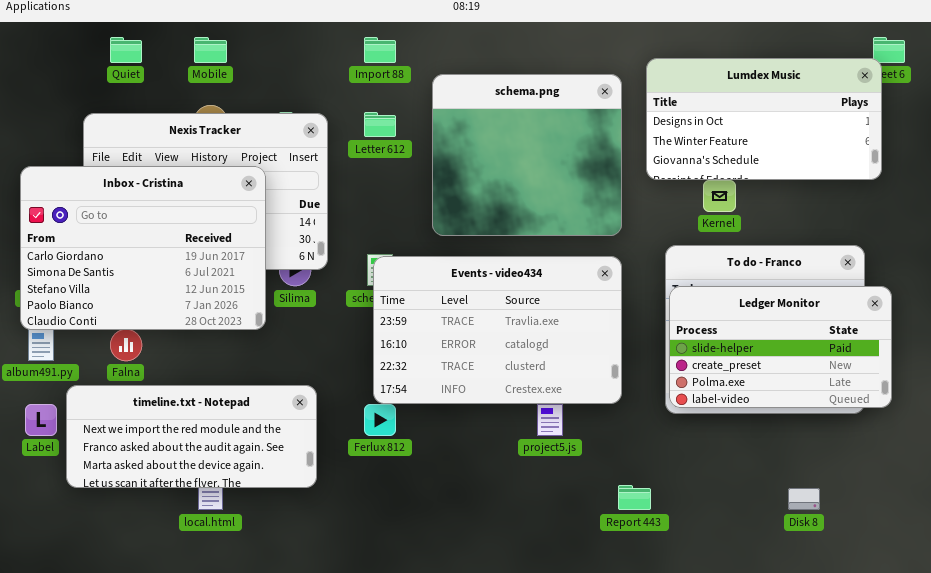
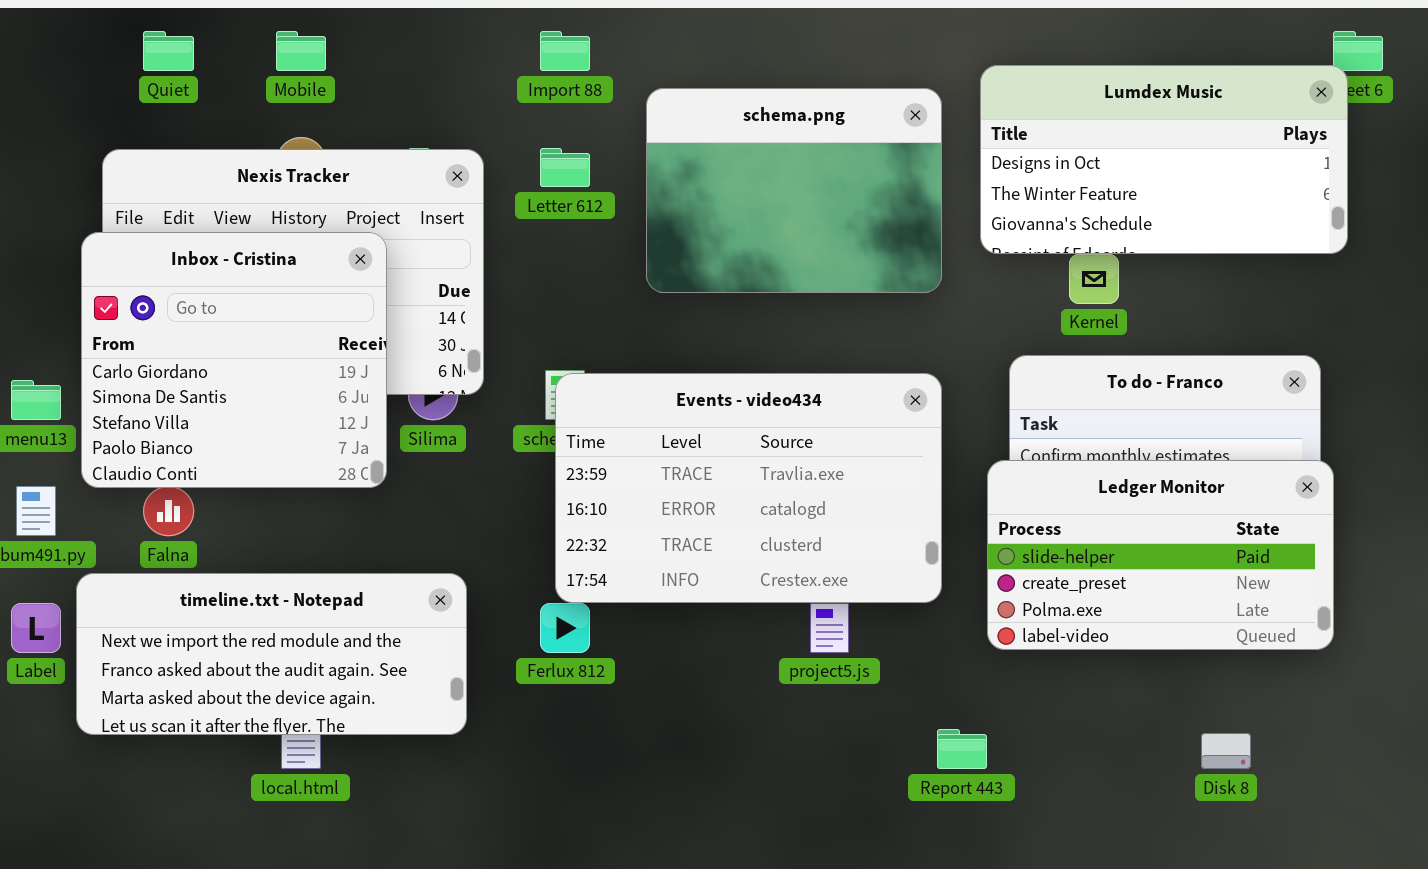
schema.png: [432,74,622,236] -> [646,88,942,293], resized
Inbox - Cristina: [20,166,266,330] -> [81,232,387,488], resized
Ledger Monitor: [669,286,892,408] -> [987,460,1334,650], moved

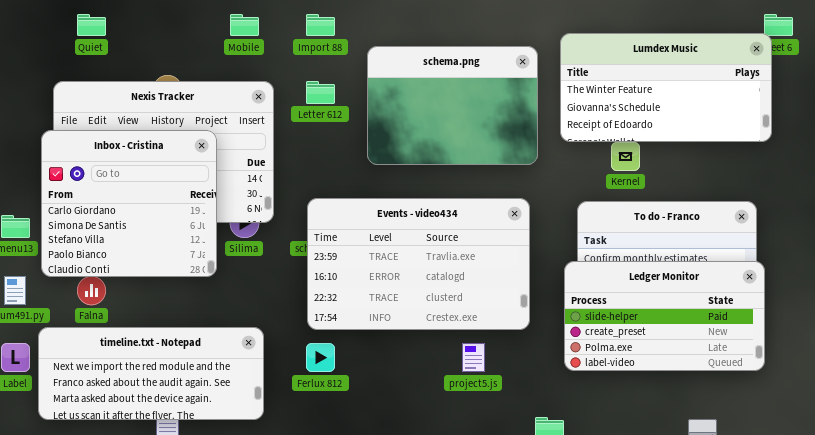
Mobile: [276,31,326,71] -> [230,14,259,36], moved
Lumdex Music: [980,65,1348,254] -> [560,33,772,142], scrolled down 1 row
Events - video434: [555,373,942,603] -> [307,198,530,330], moved

